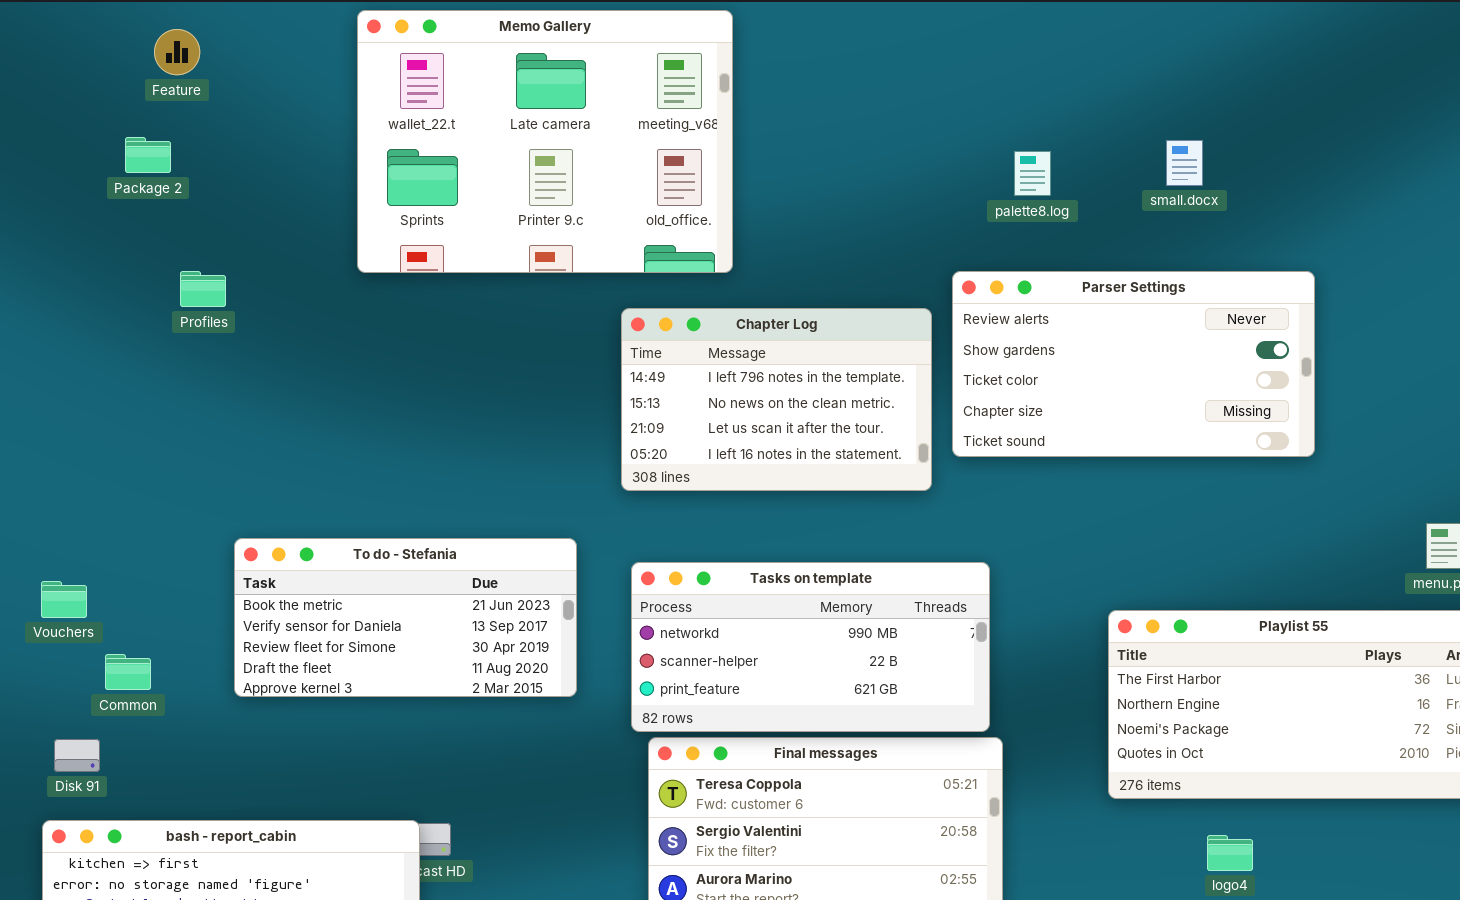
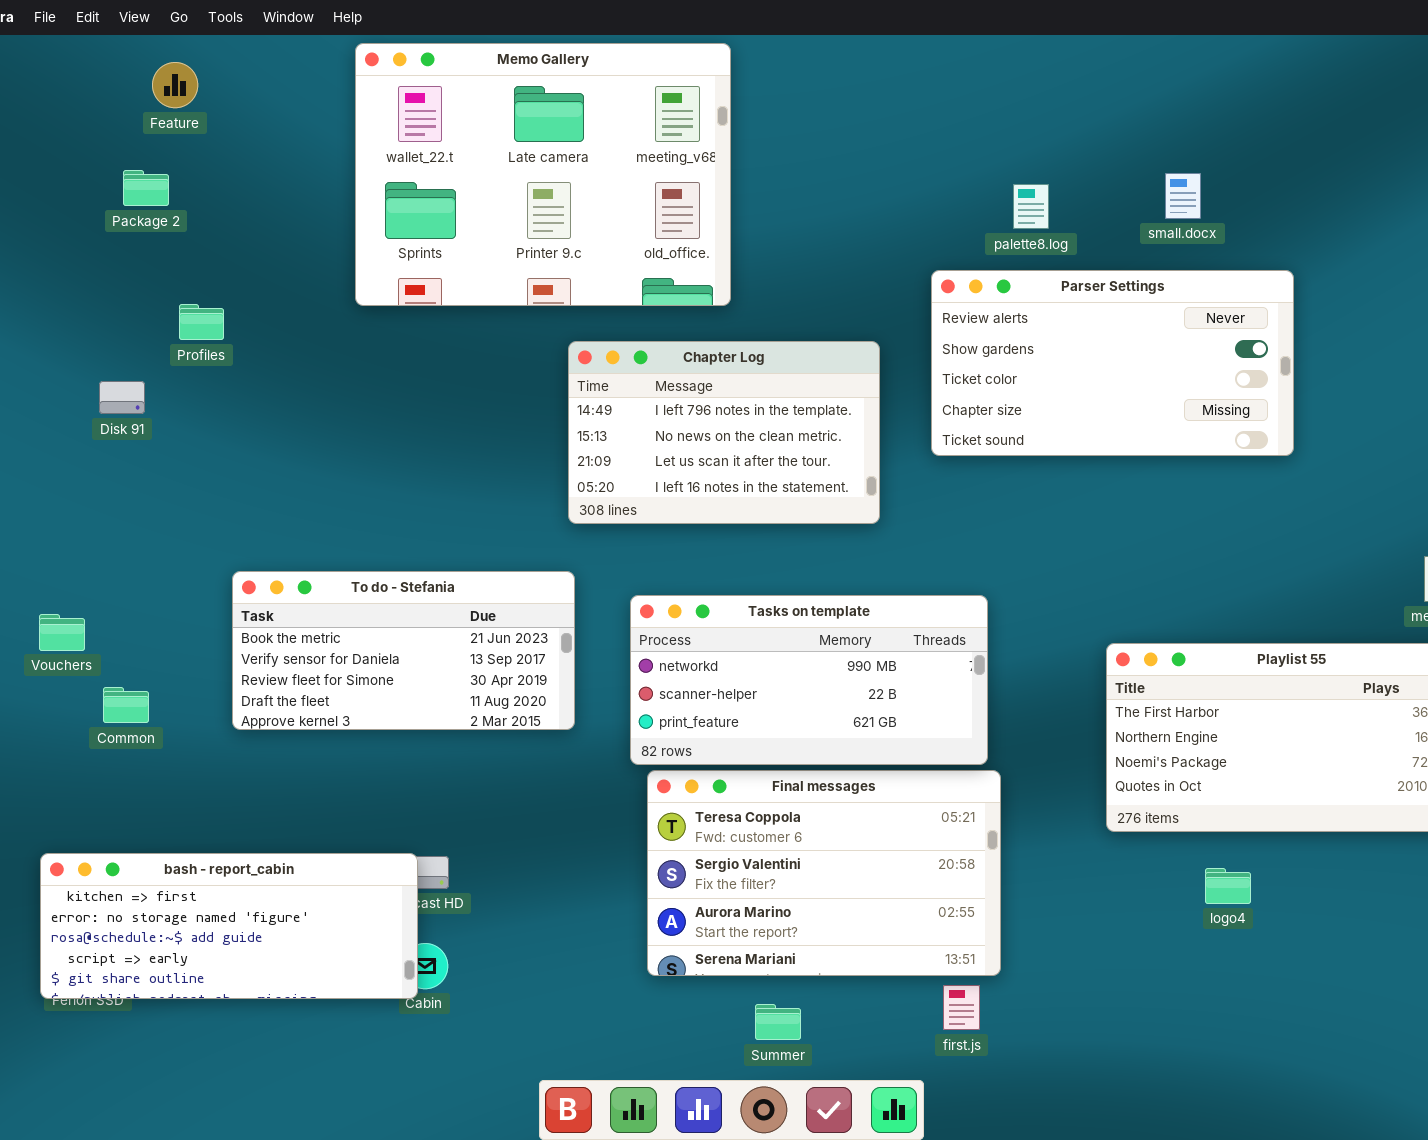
Parser Settings: [952,271,1315,457] -> [931,270,1294,456], moved
Chapter Log: [621,308,932,491] -> [568,341,880,524], moved
Disk 91: [54,739,100,772] -> [99,381,145,414], moved

